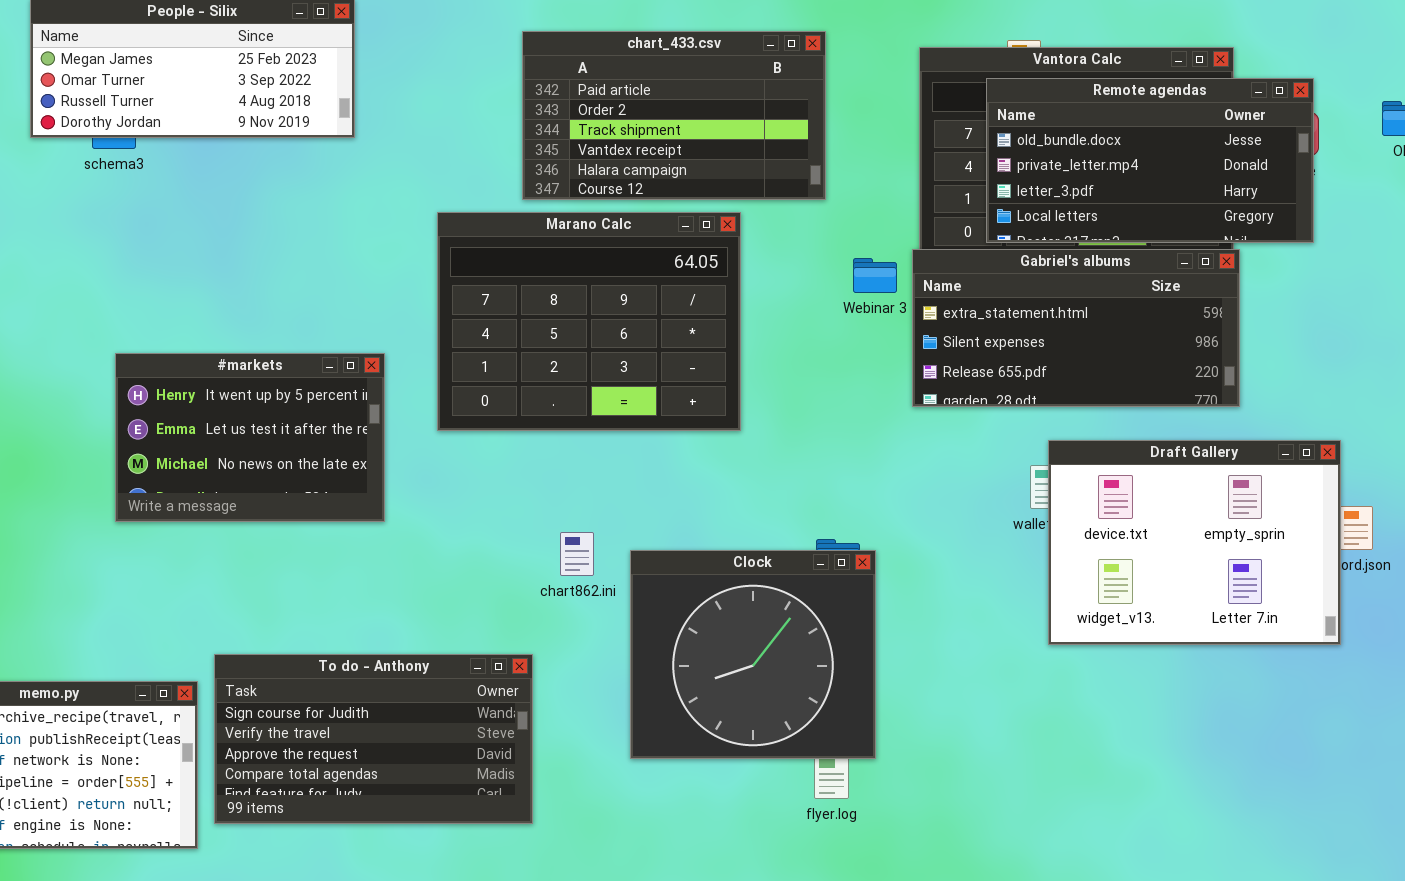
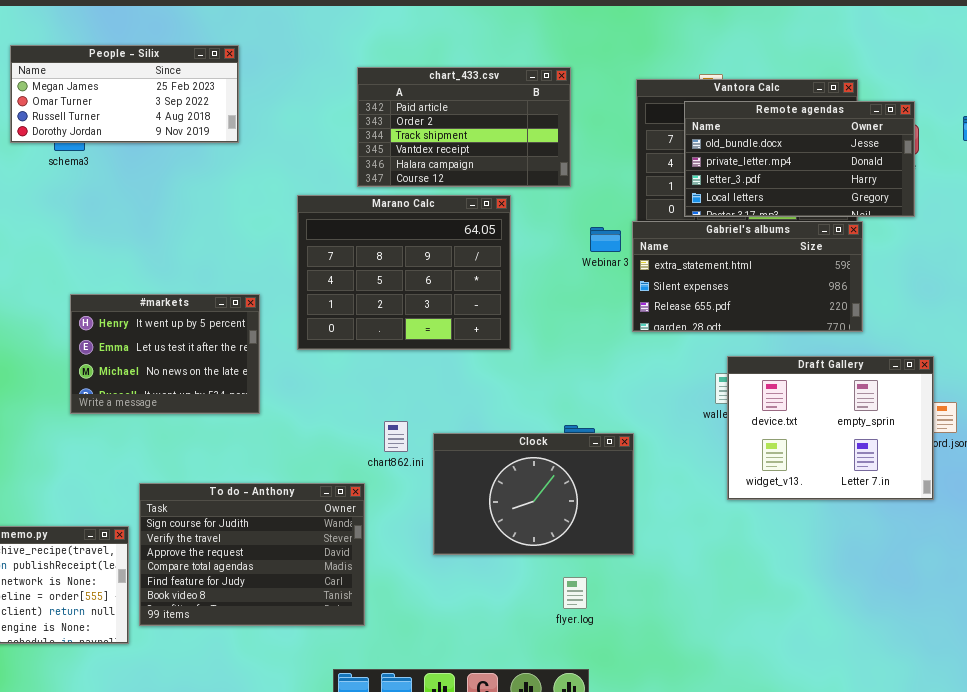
Clock: [630,550,876,759] -> [433,433,634,555], resized
To do - Anthony: [214,654,533,824] -> [139,483,365,626], resized

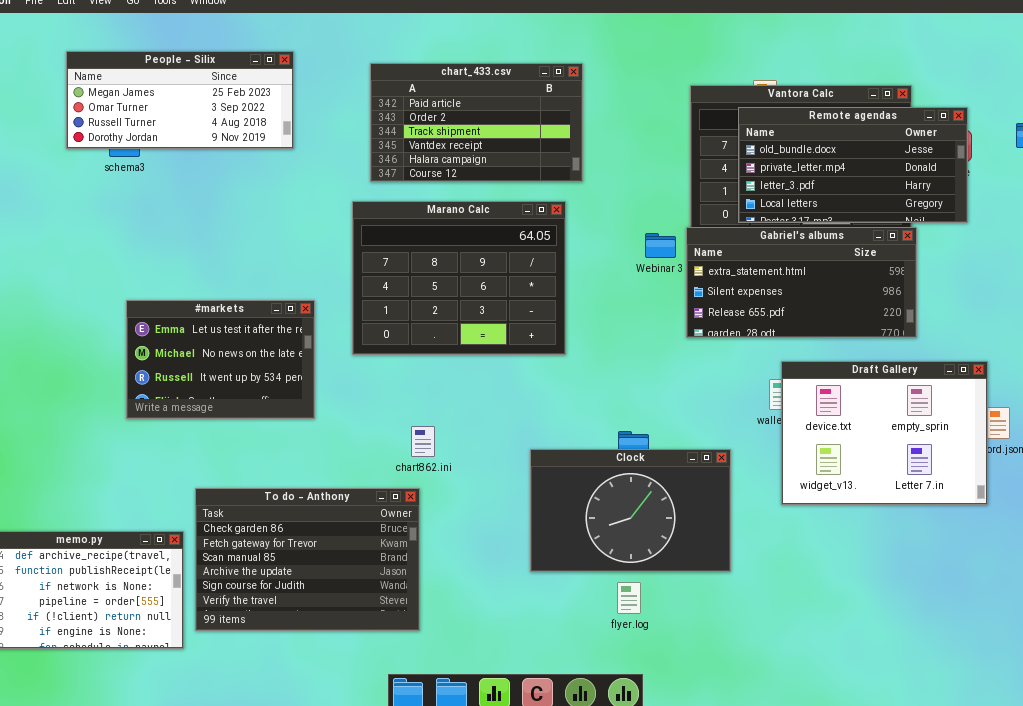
chart_433.csv: [357,67,571,187] -> [370,63,583,182], moved
#markets: [70,294,260,414] -> [126,300,315,419], scrolled down 1 row
chart862.ini: [384,421,408,452] -> [411,426,435,457], moved
Clock: [433,433,634,555] -> [530,449,731,572], moved
To do - Anthony: [139,483,365,626] -> [195,488,420,631], scrolled up 4 rows

